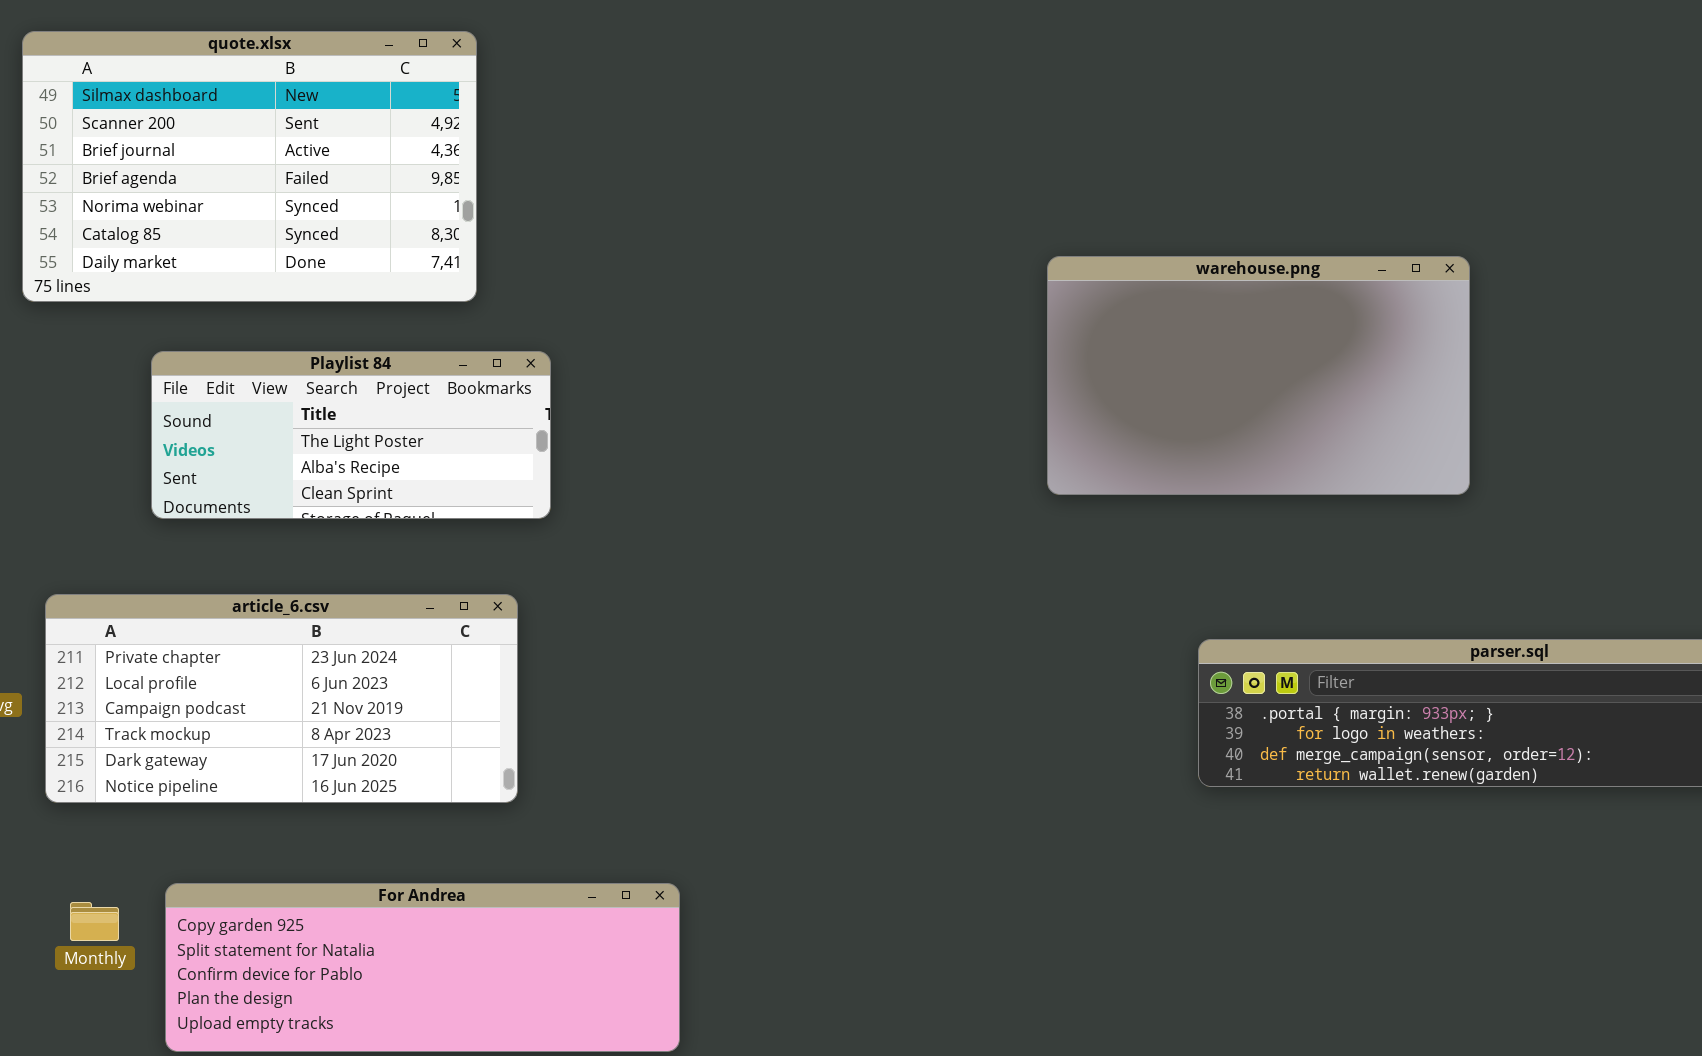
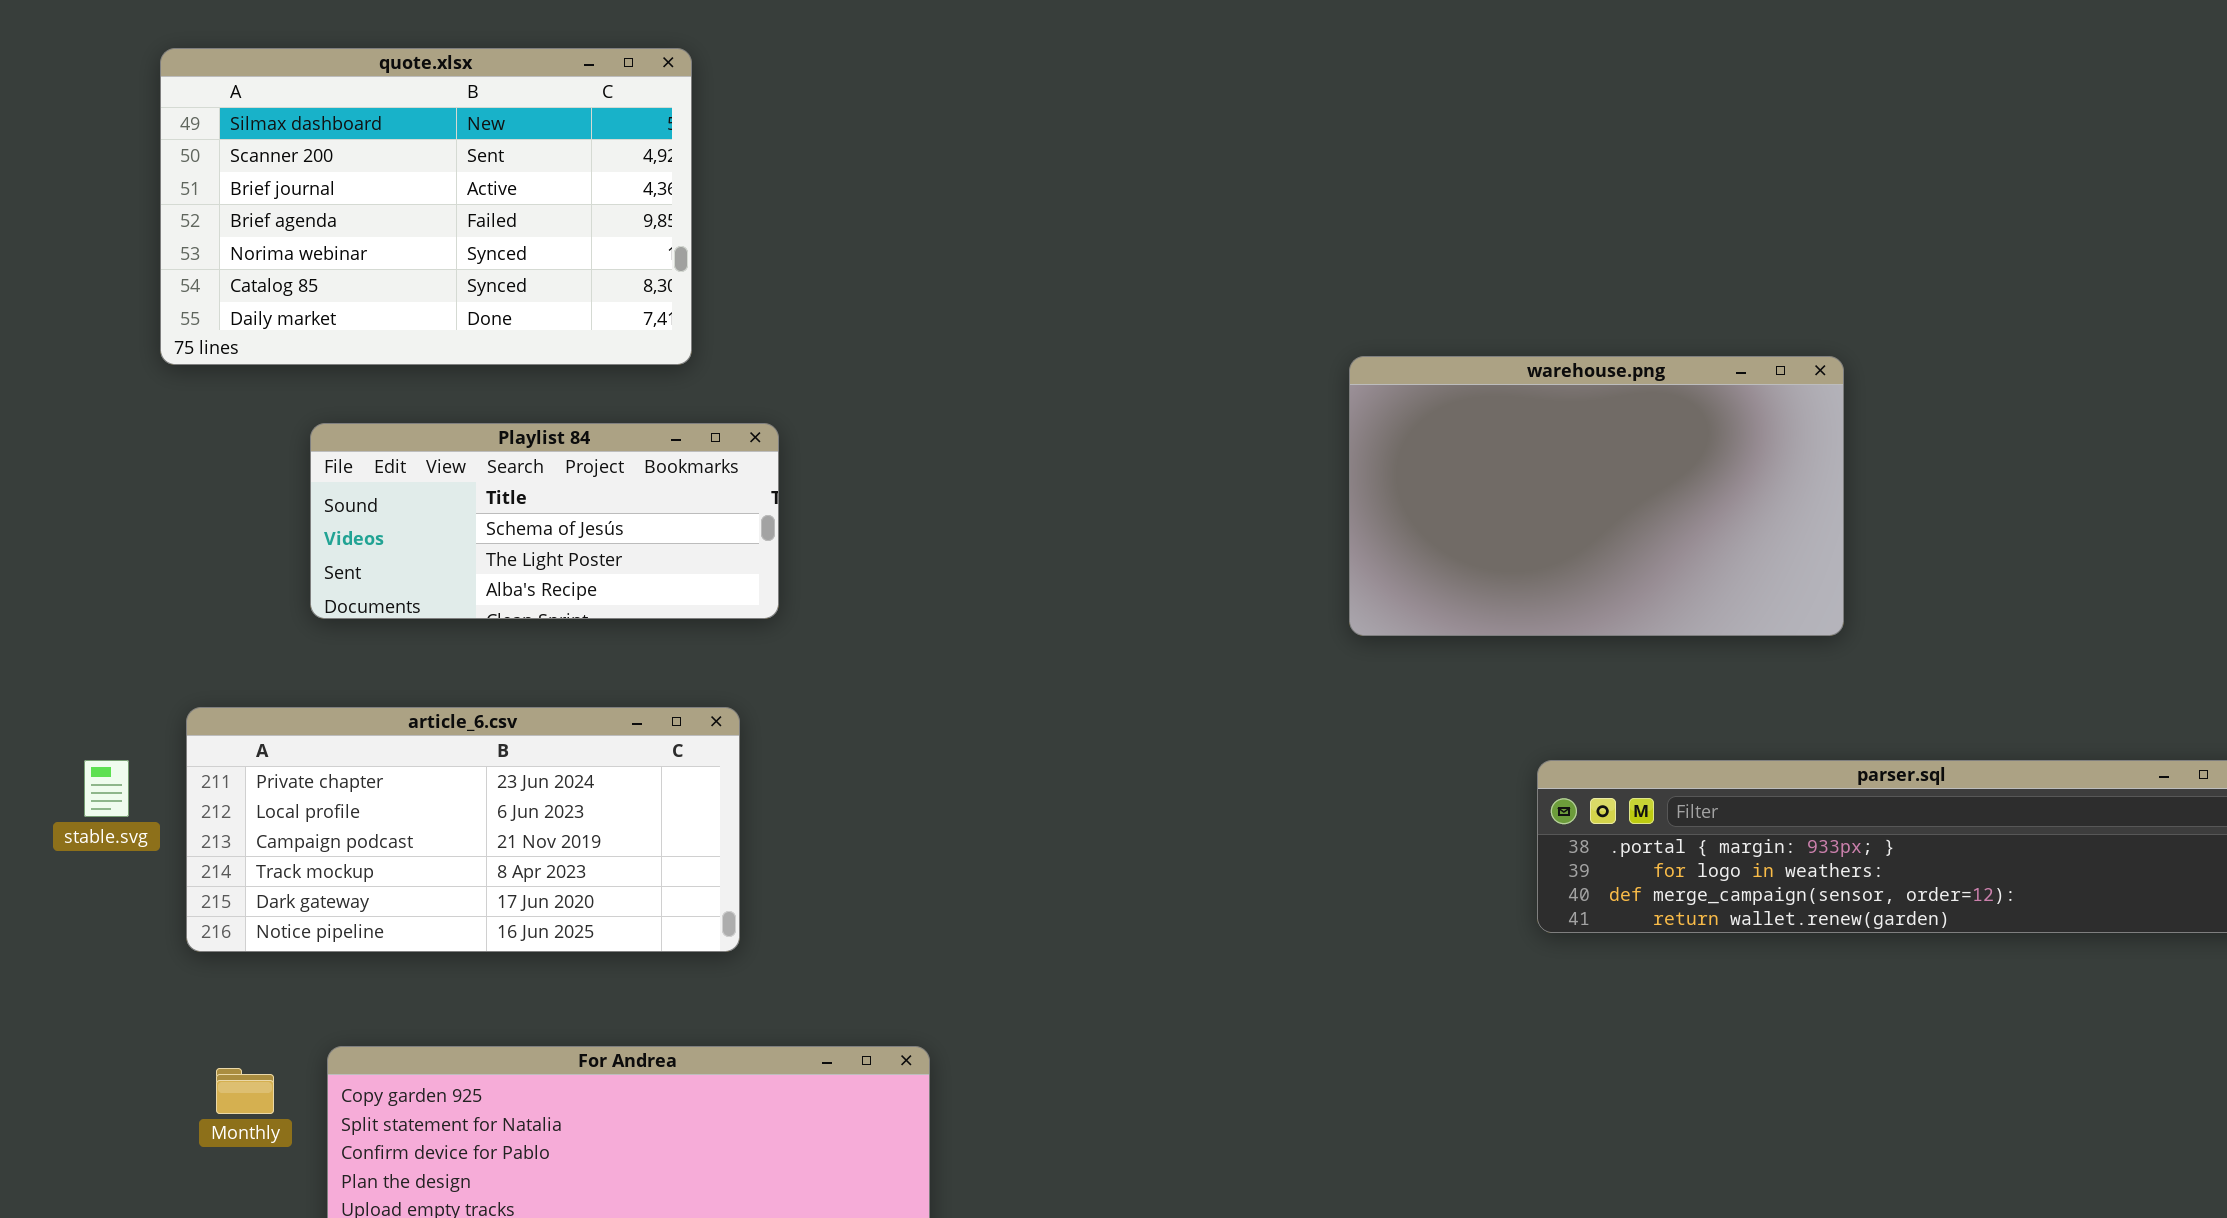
warehouse.png: [1047,256,1470,495] -> [1349,356,1844,636], moved
Playlist 84: [151,351,551,519] -> [310,423,779,619], scrolled up 1 row

